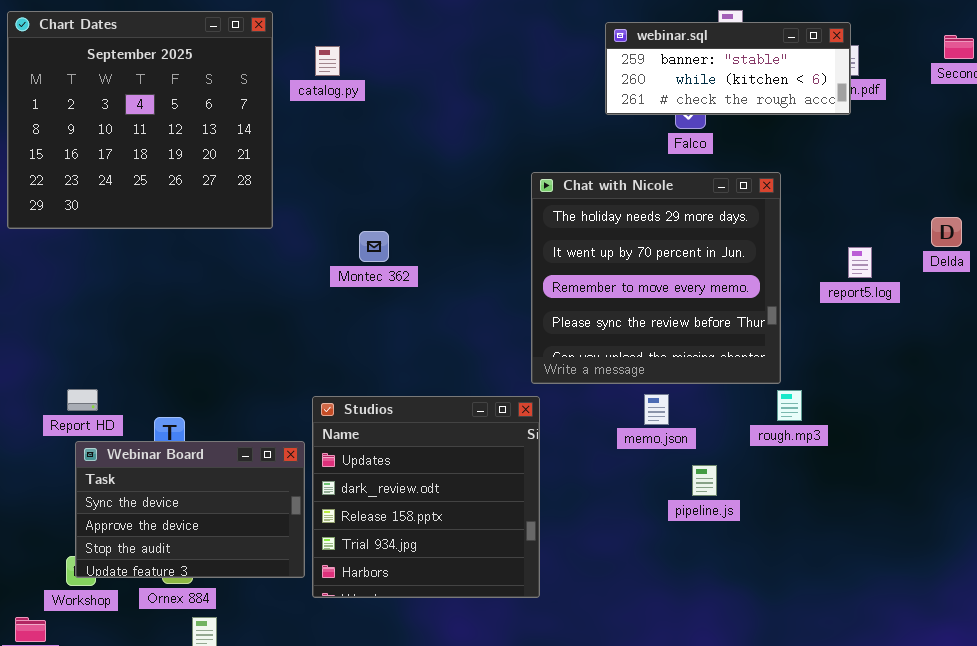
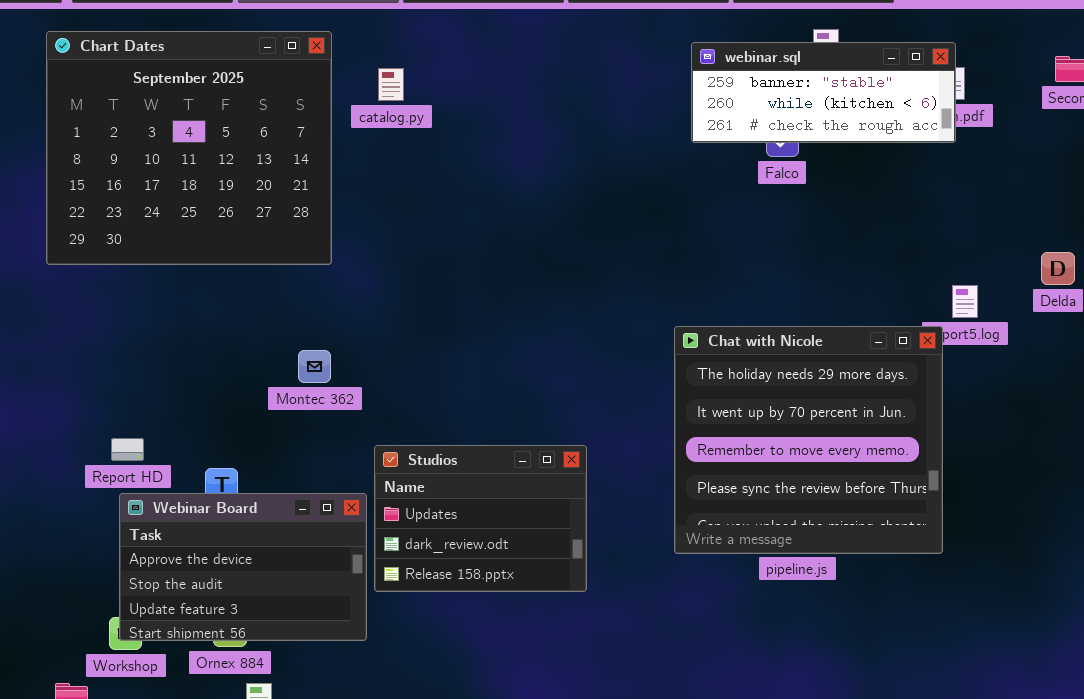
Chat with Nicole: [531,172,781,384] -> [674,326,943,554], moved
Montec 362: [359,231,389,262] -> [298,350,331,383], moved
Studios: [312,396,540,598] -> [374,445,587,592], resized
Webinar Board: [75,441,305,578] -> [119,493,367,641], scrolled down 1 row

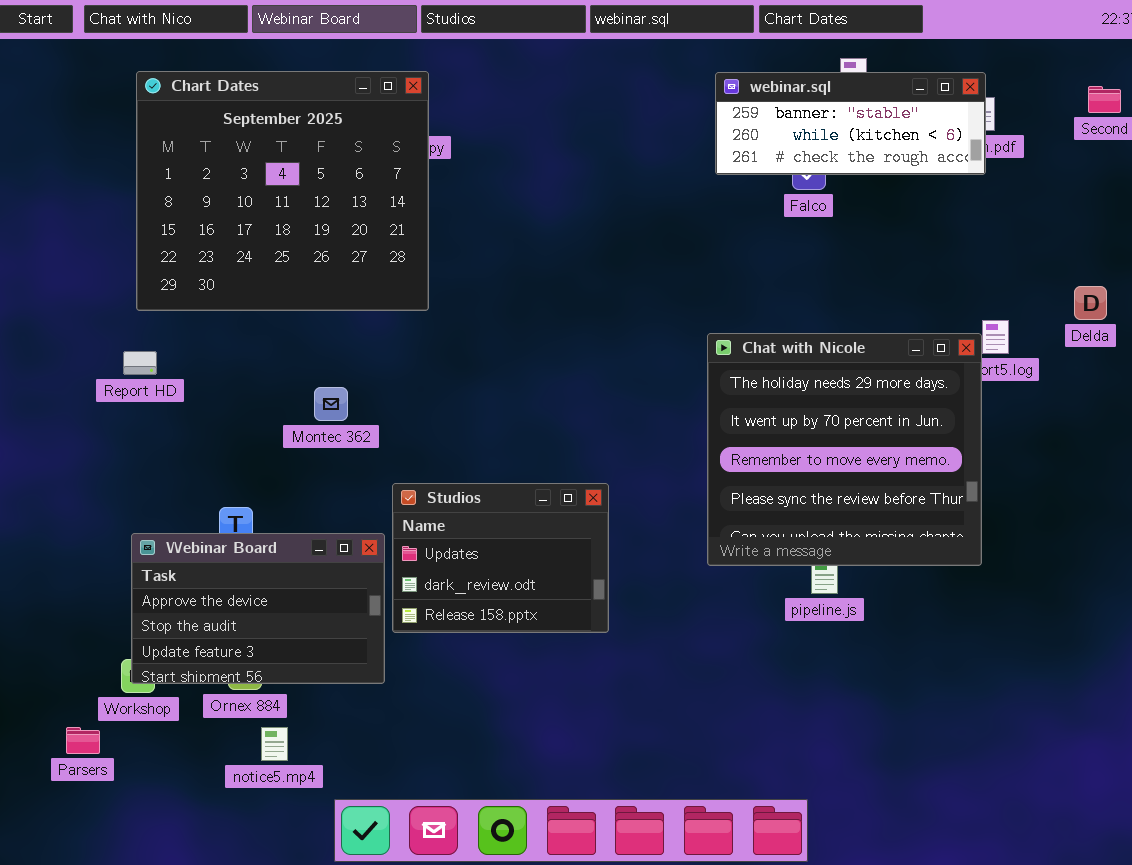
Chart Dates: [46,31,332,265] -> [136,71,429,311], moved
Chat with Nicole: [674,326,943,554] -> [707,333,982,566], moved
Report HD: [111,438,144,461] -> [123,351,157,375], moved

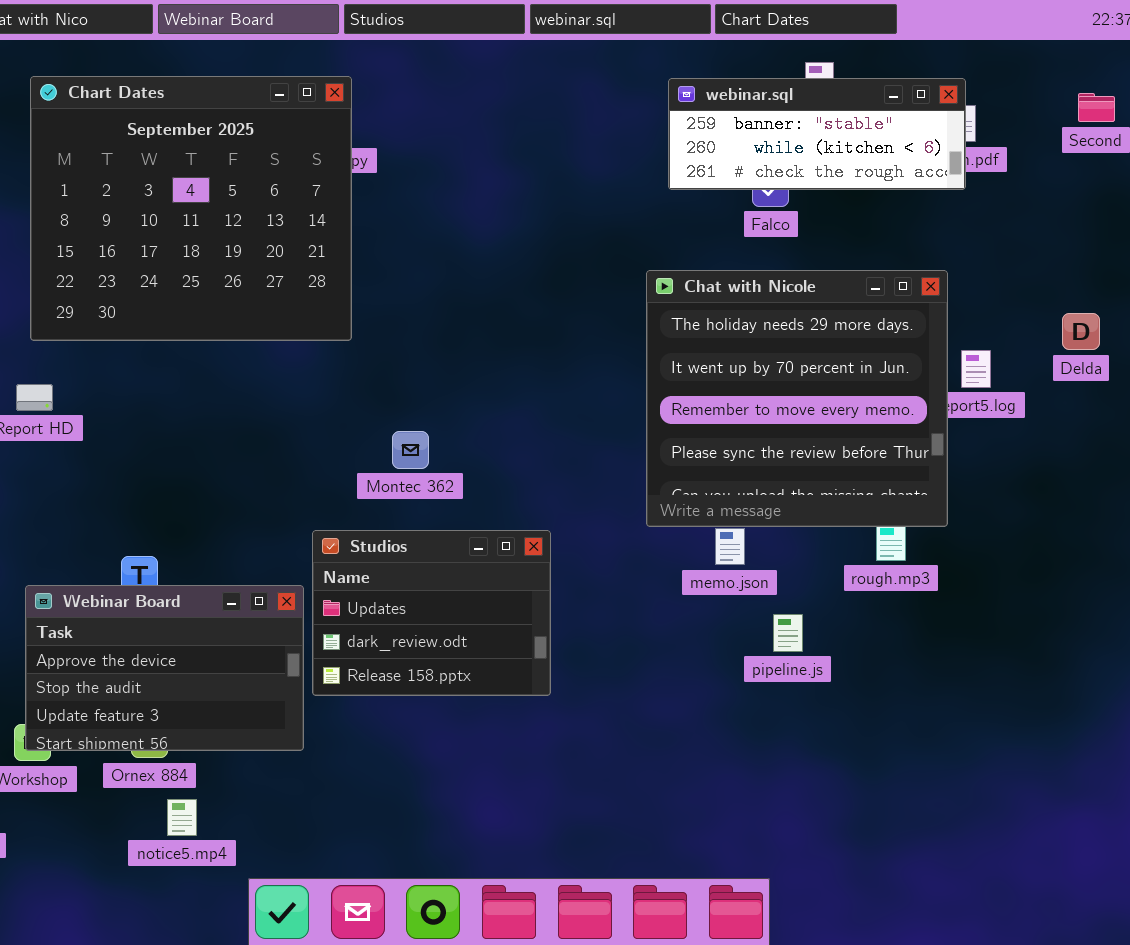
Chat with Nicole: [707,333,982,566] -> [646,270,948,527], moved
Montec 362: [314,387,348,421] -> [392,431,429,469], moved

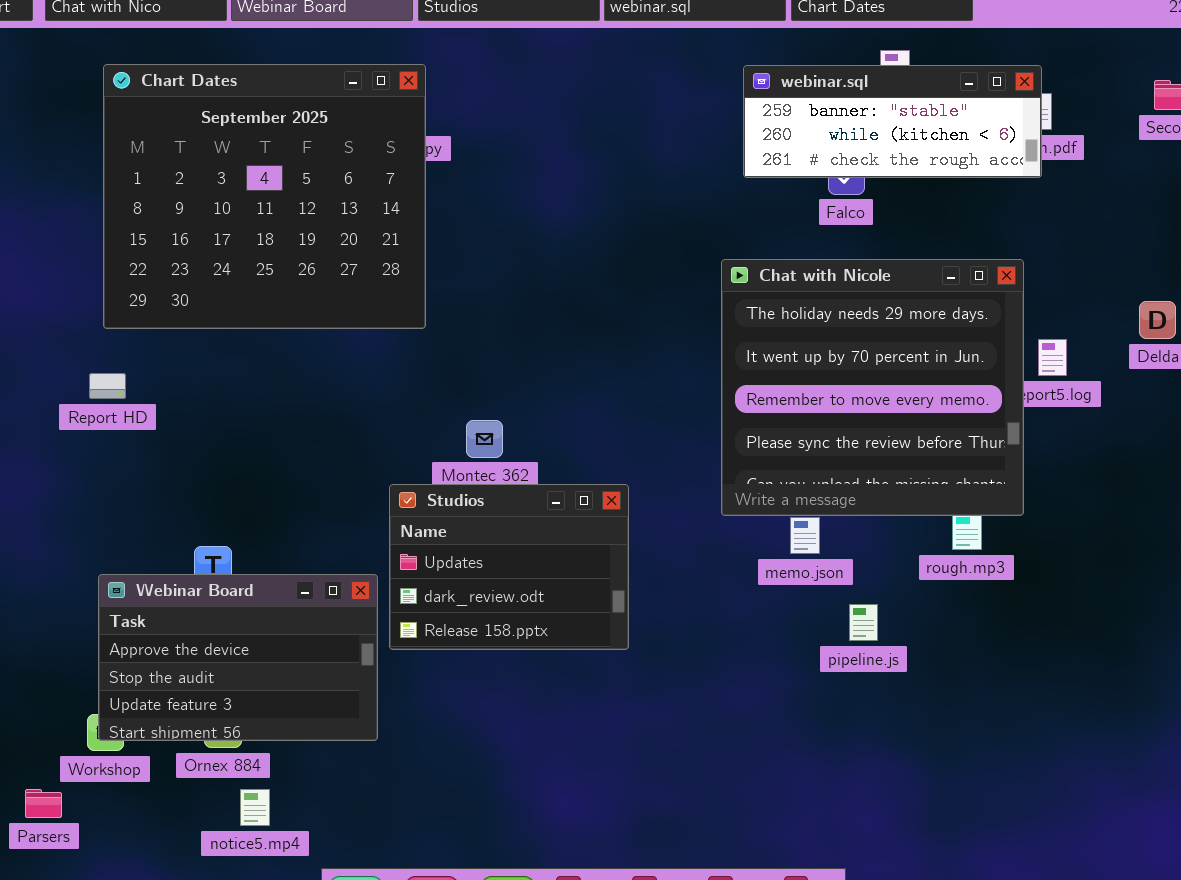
Studios: [312,530,551,696] -> [389,484,629,650], moved

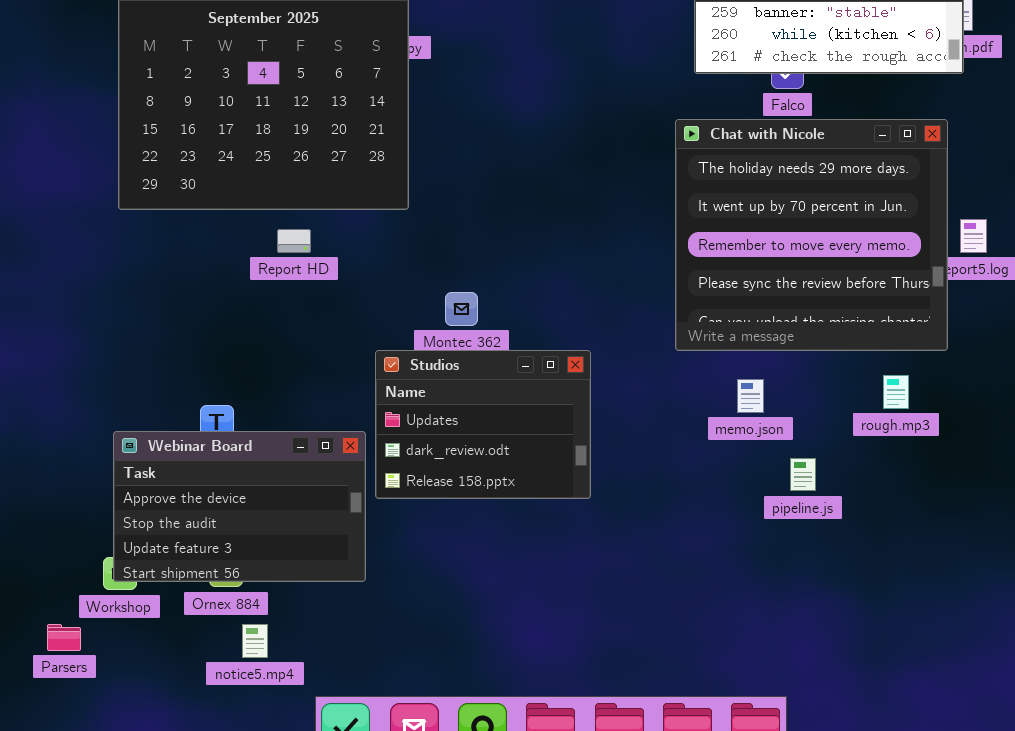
Chat with Nicole: [721,259,1024,516] -> [675,119,948,351], moved
Report HD: [89,373,126,399] -> [277,229,311,253], moved

